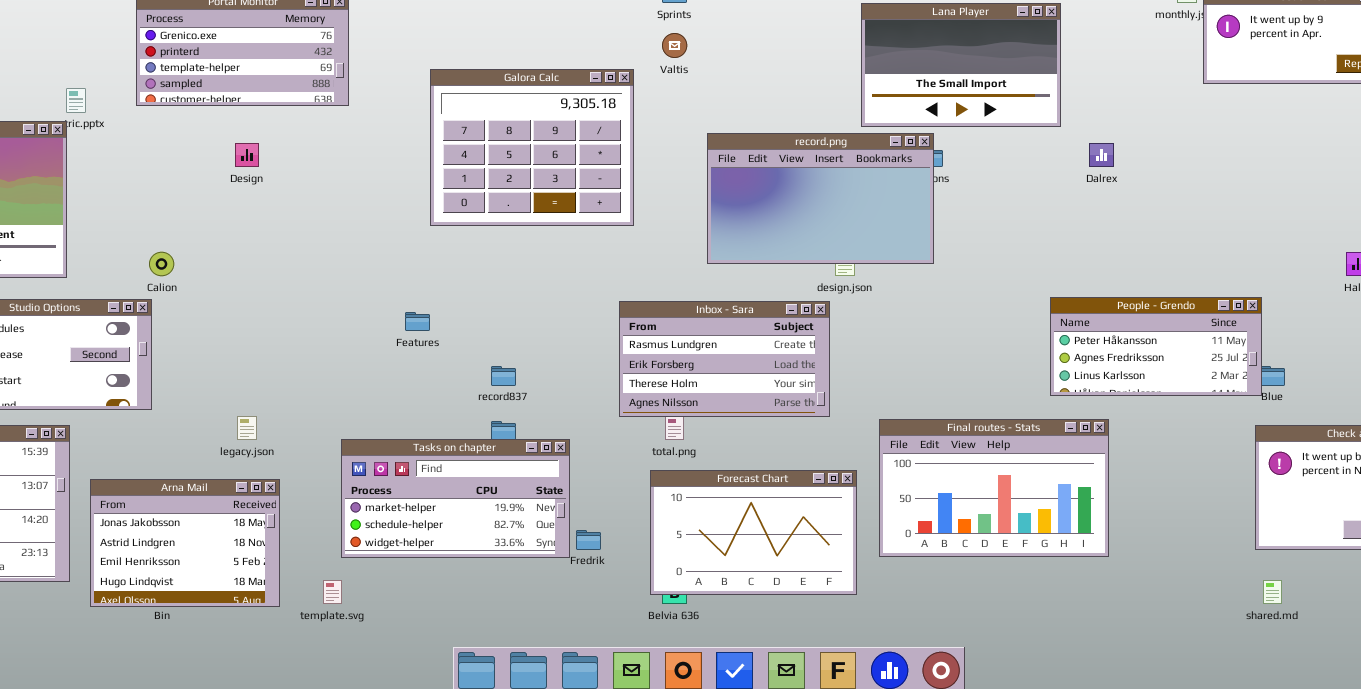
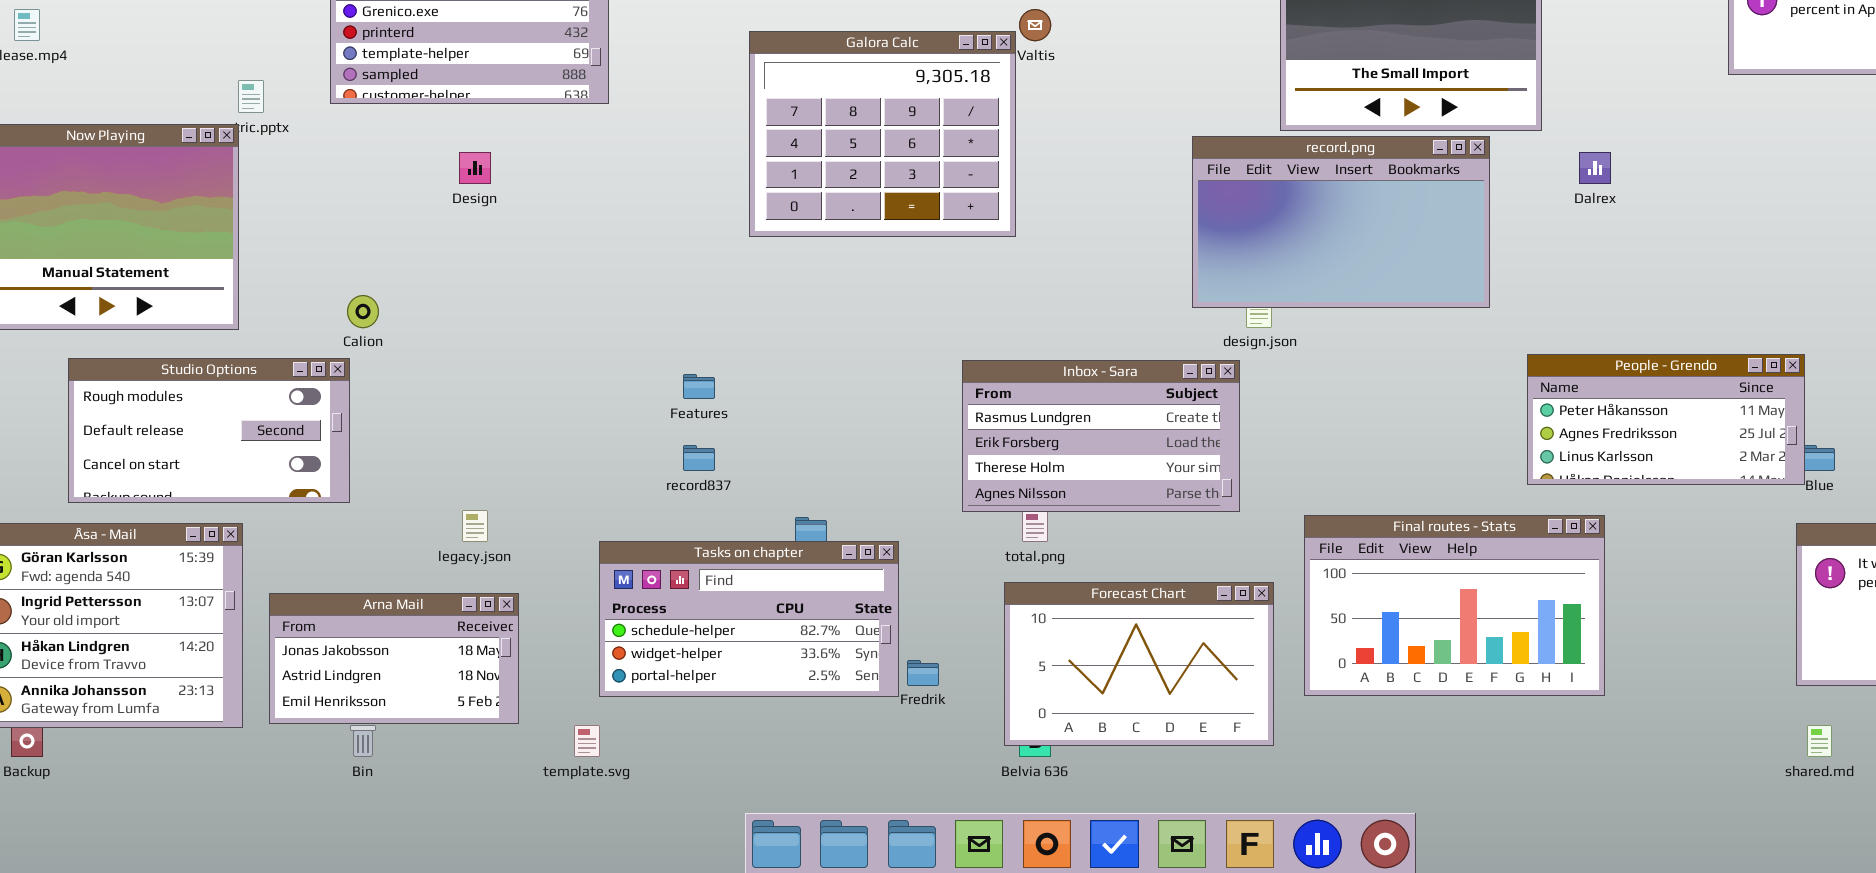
Galora Calc: [430,69,634,226] -> [749,31,1016,237], moved
record.png: [707,133,934,264] -> [1192,136,1490,308], moved
record837: [491,366,516,386] -> [683,445,715,471], moved
Tasks on chapter: [341,439,570,558] -> [599,541,899,697], scrolled down 1 row
Arna Mail: [90,479,280,607] -> [269,593,519,724], resized

